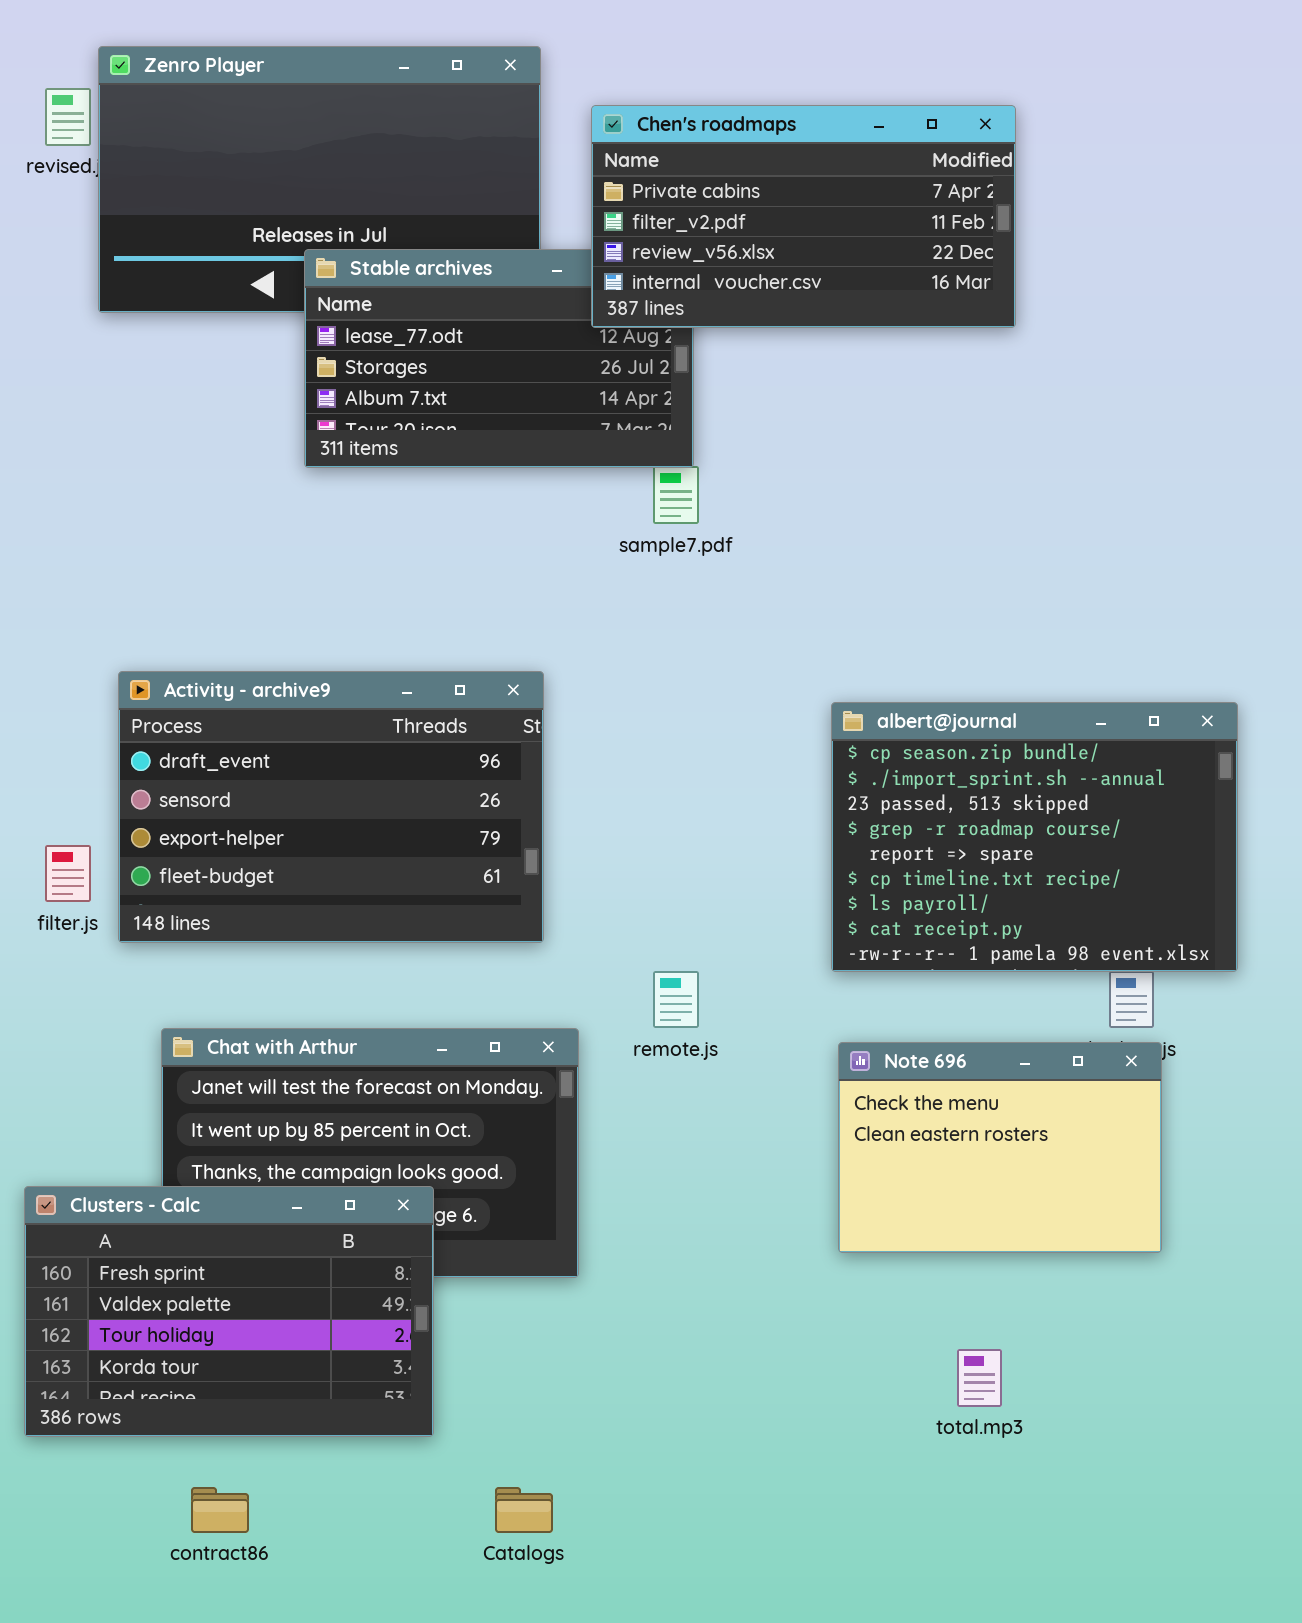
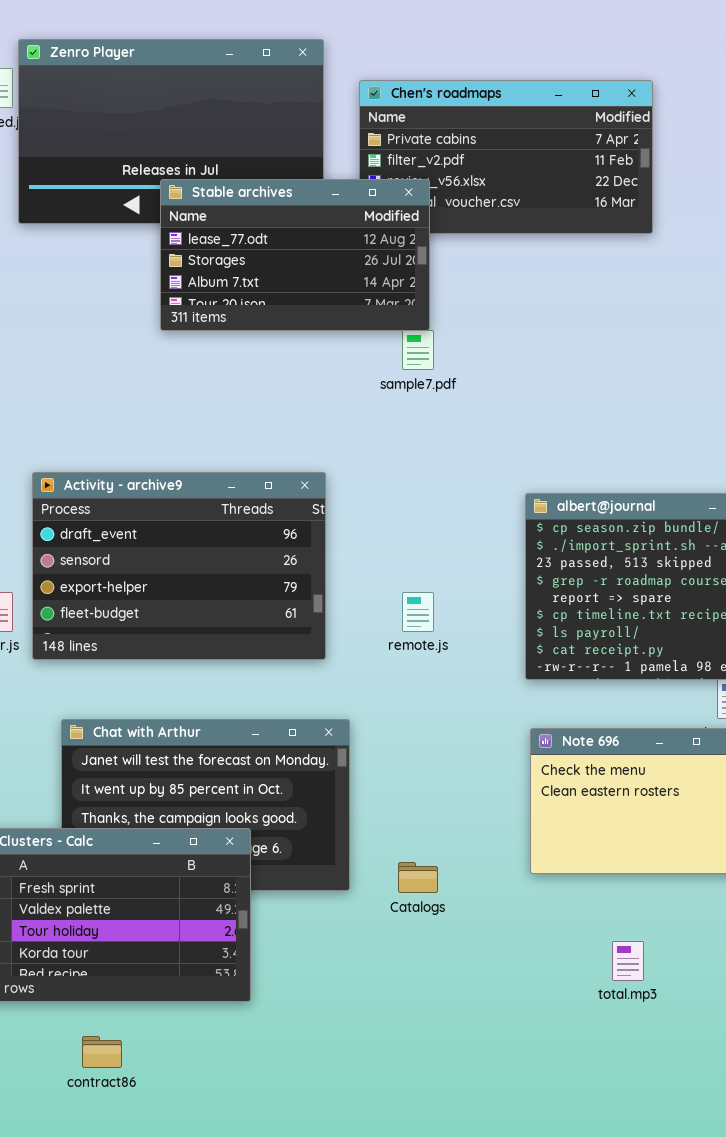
Stable archives: [304,249,694,468] -> [160,179,430,331], raised
remote.js: [653,971,699,1028] -> [402,592,434,632], moved
Catalogs: [495,1487,553,1533] -> [398,862,438,893], moved

